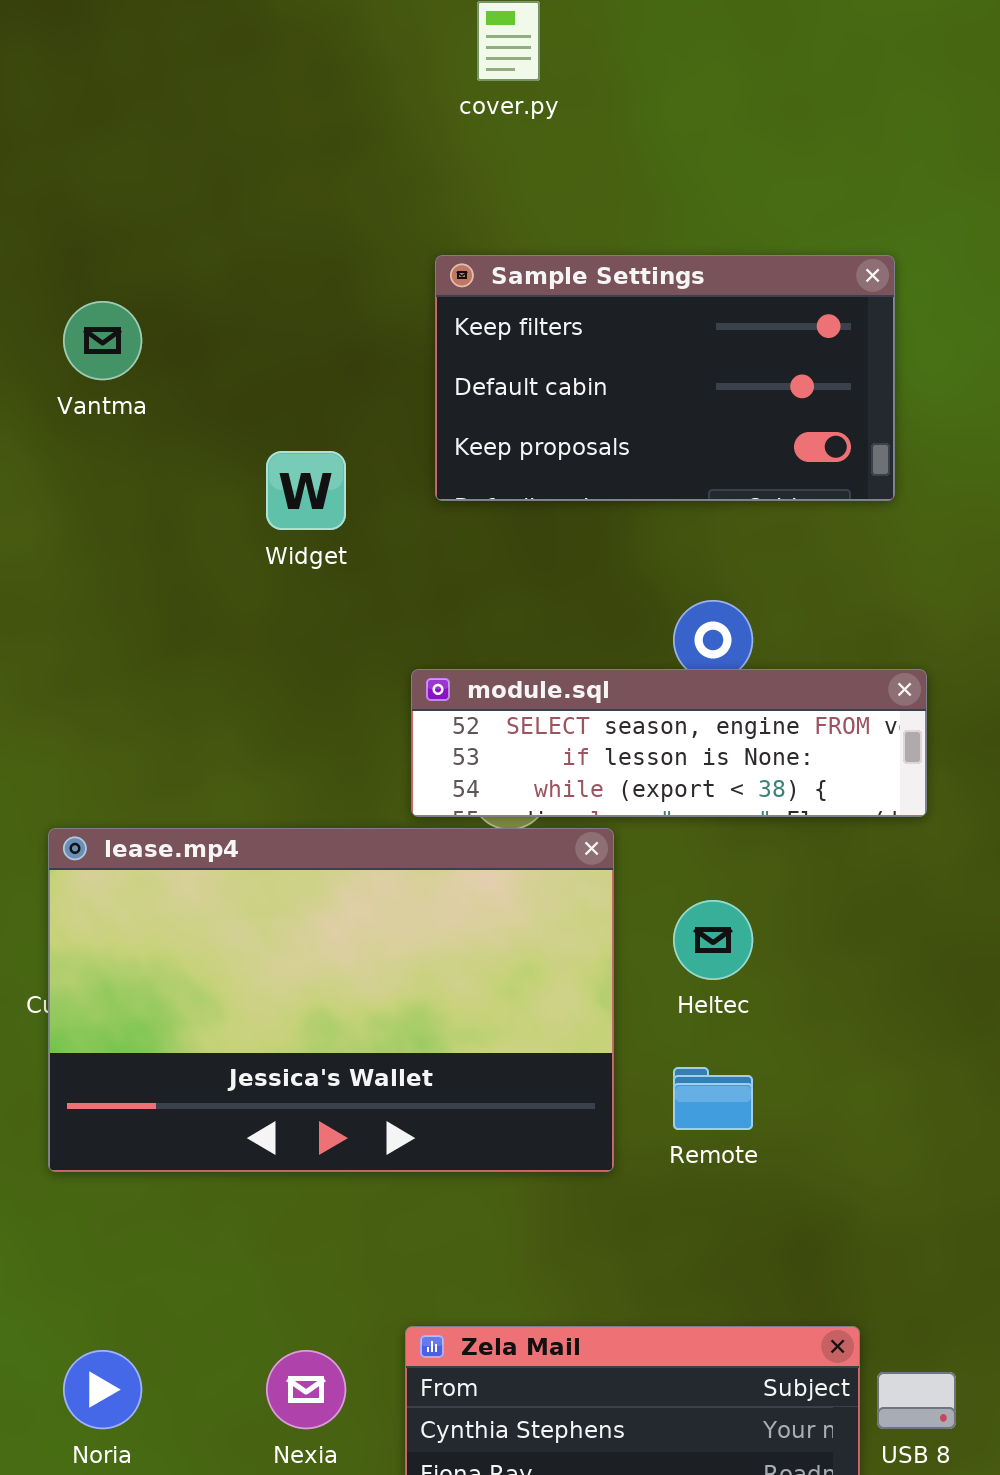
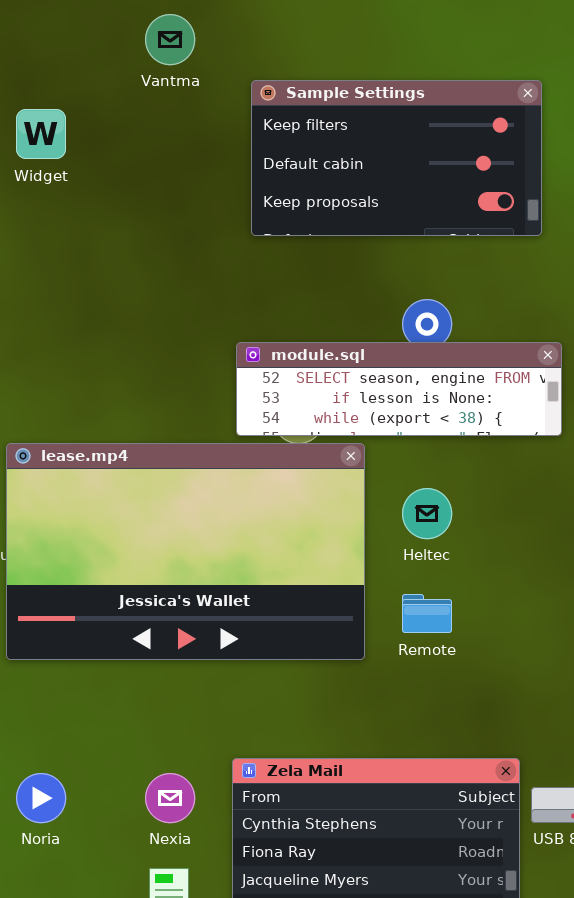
Vantma: [63,301,142,380] -> [145,14,195,65], moved
Widget: [266,451,346,530] -> [16,109,66,159], moved

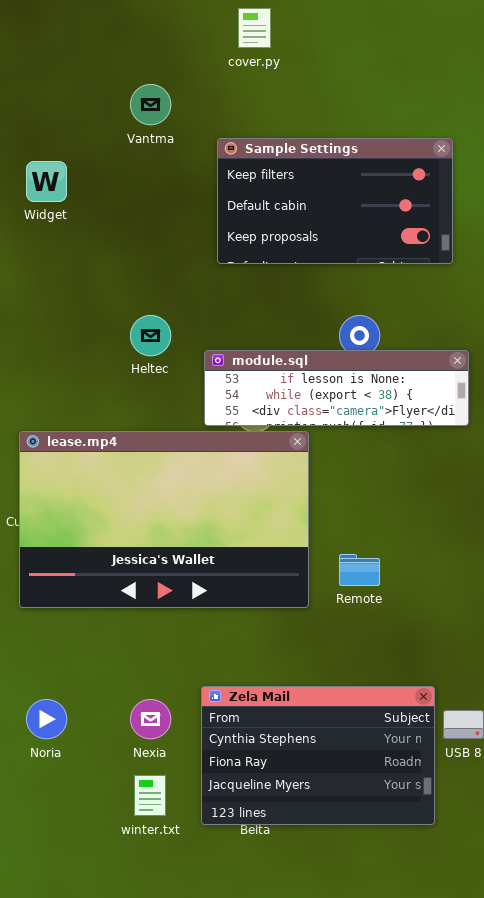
module.sql: [236,342,562,436] -> [204,350,469,426], scrolled down 1 row
Heltec: [402,488,452,539] -> [130,315,171,356], moved

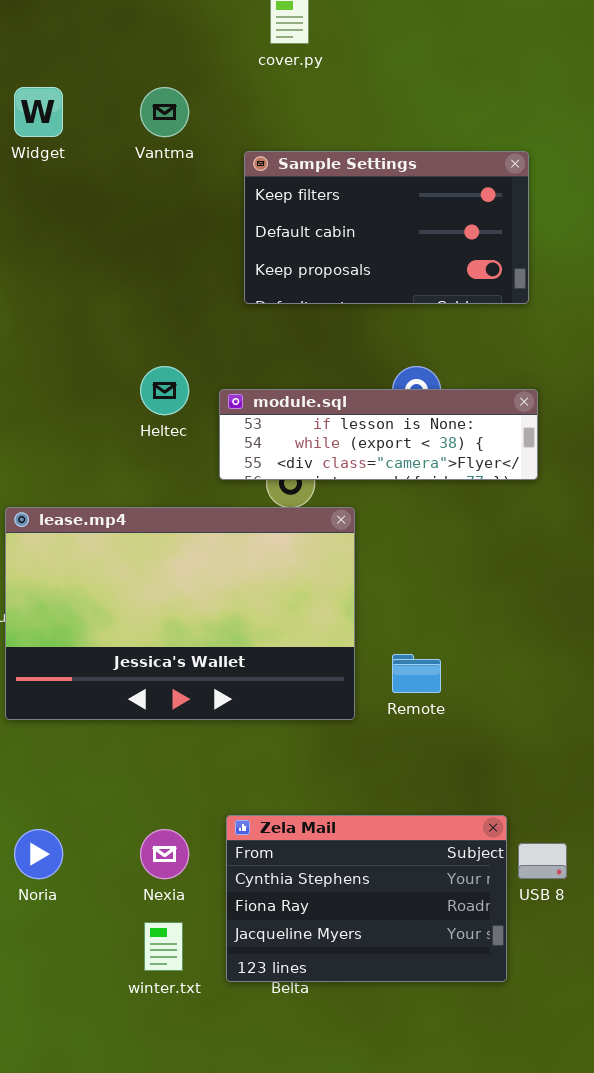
Widget: [26,161,67,202] -> [14,87,63,137], moved
module.sql: [204,350,469,426] -> [219,389,538,480], moved

